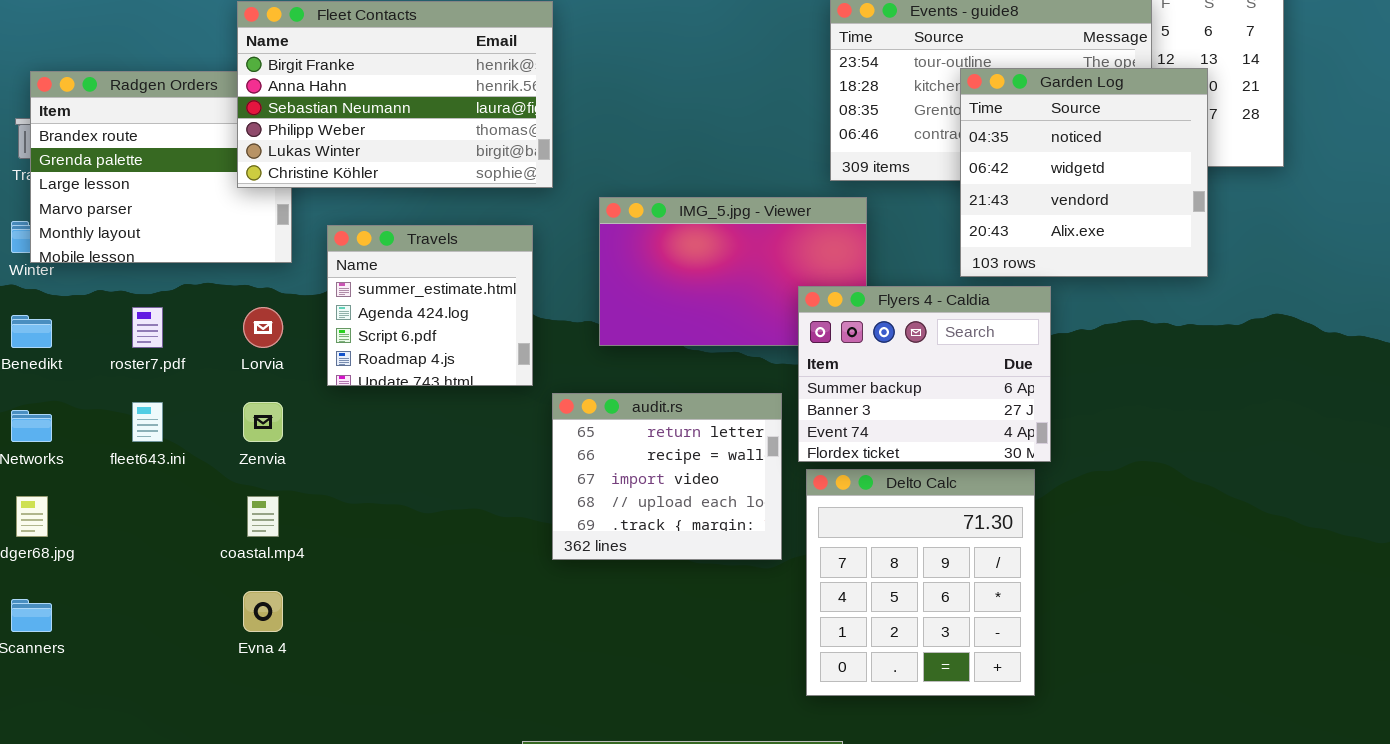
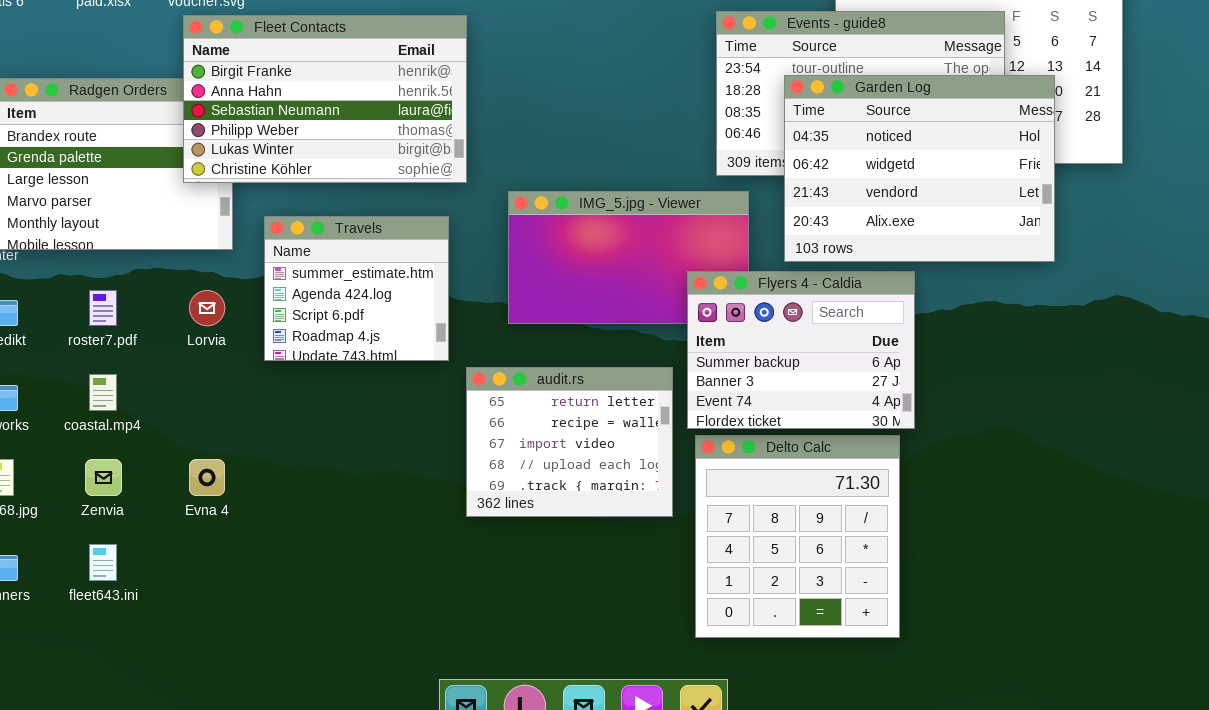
Garden Log: [960,68,1208,277] -> [784,75,1055,262], resized
fleet643.ini: [132,402,163,442] -> [89,544,117,581], moved
Zenvia: [243,402,283,442] -> [85,459,122,496], moved
coastal.mp4: [247,496,279,537] -> [89,374,117,411], moved
Evna 4: [243,591,283,632] -> [189,459,225,496], moved

